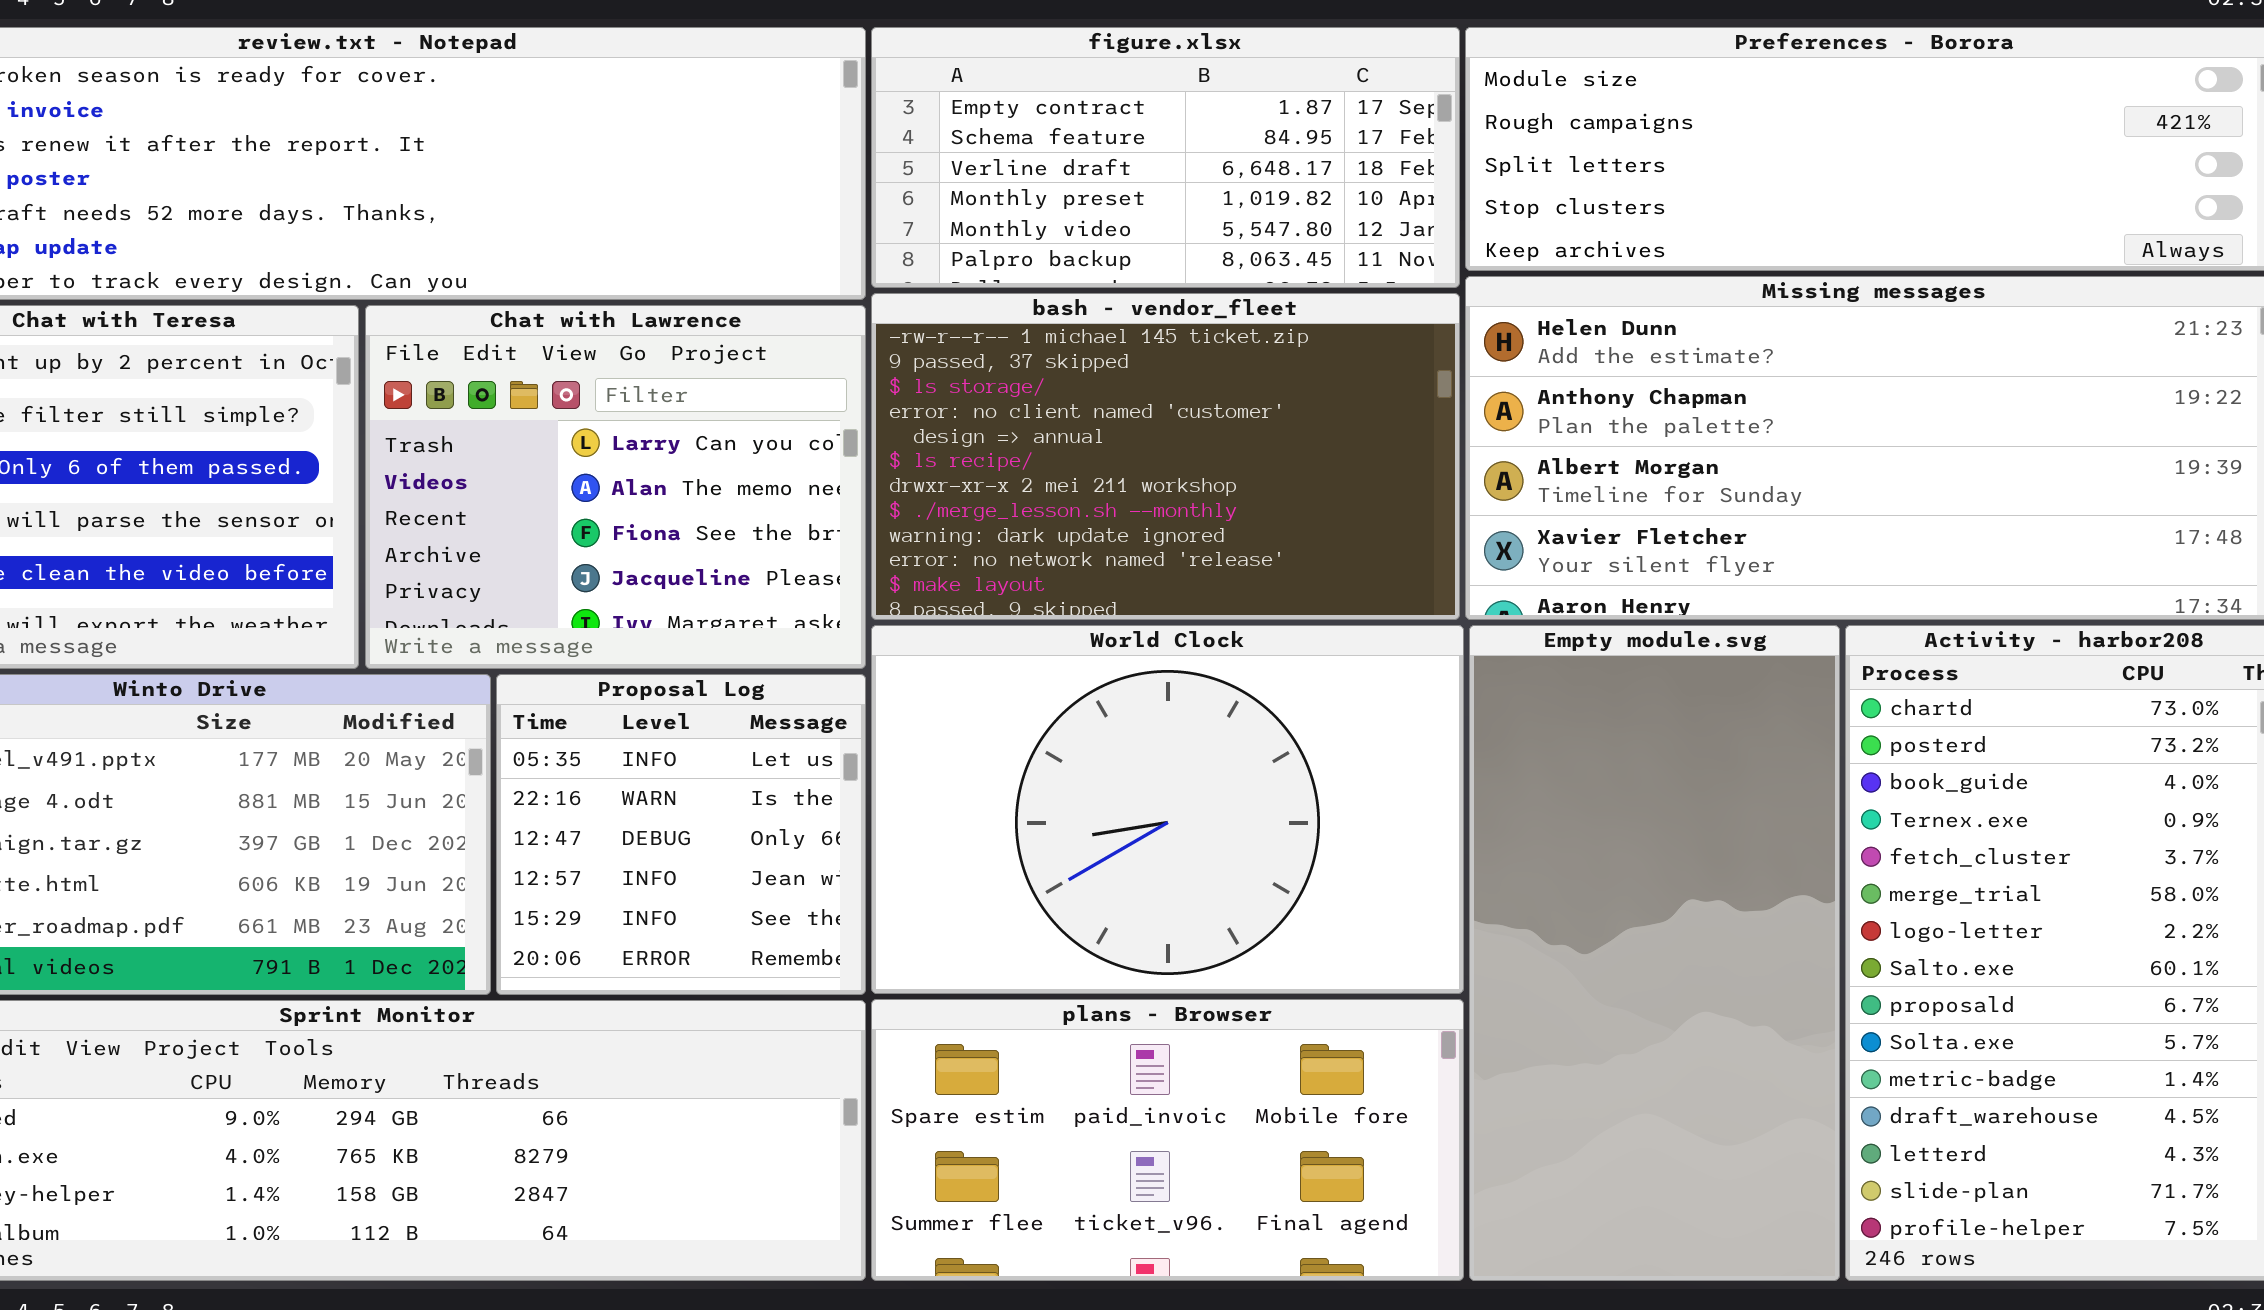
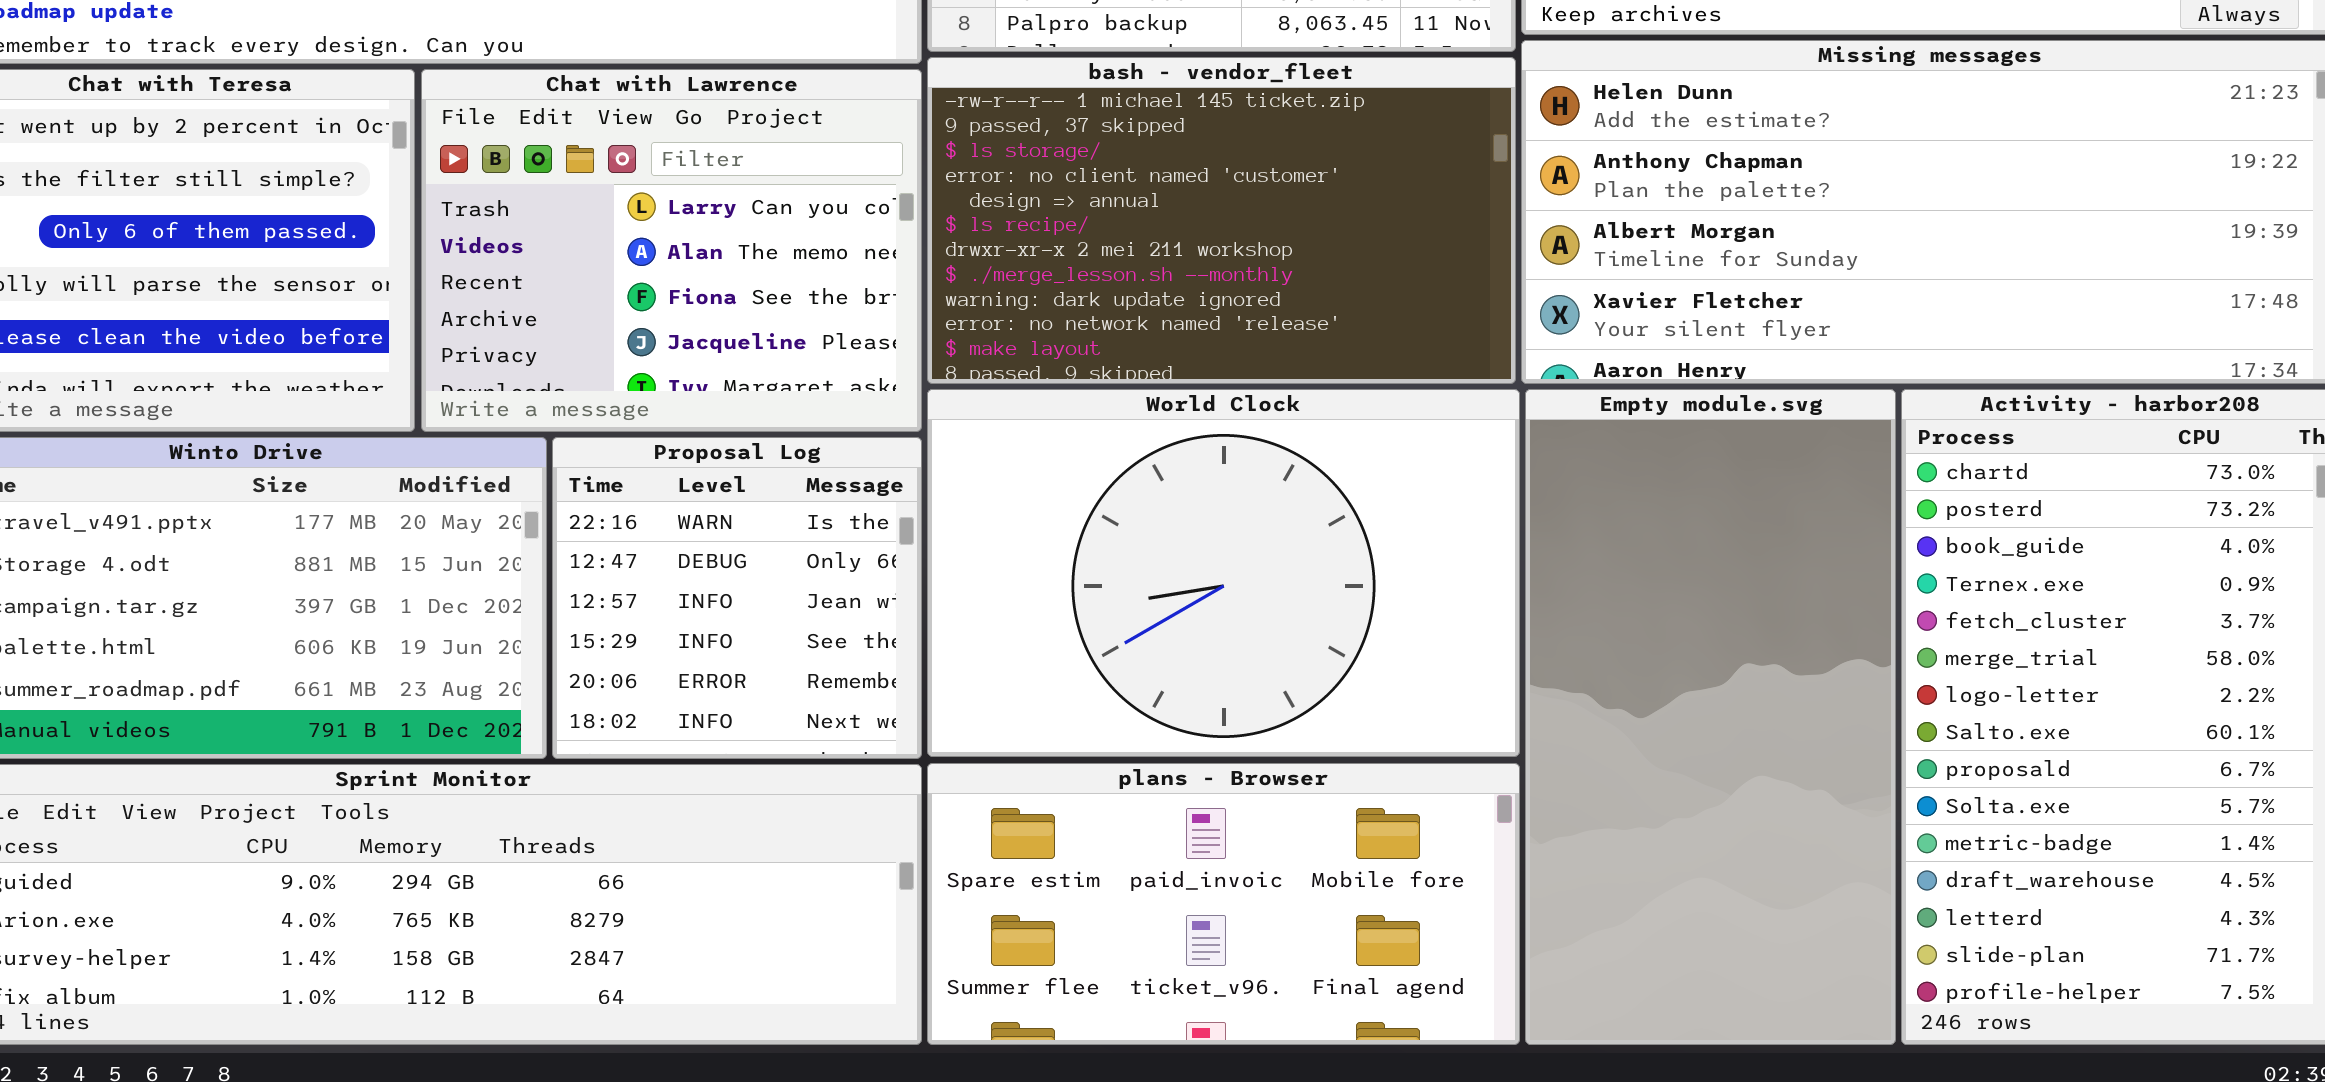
Proposal Log: [496,674,866,995] -> [552,437,922,759], scrolled down 1 row

